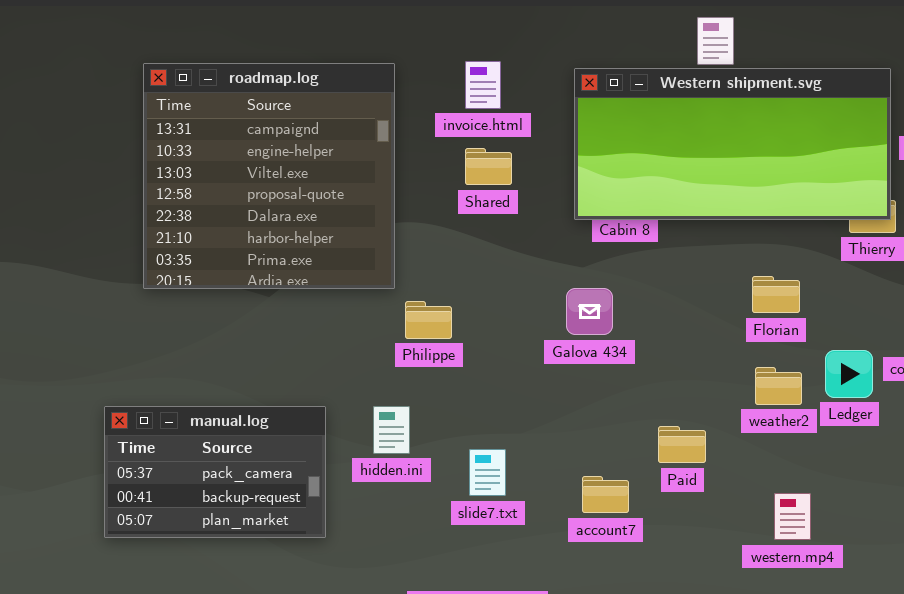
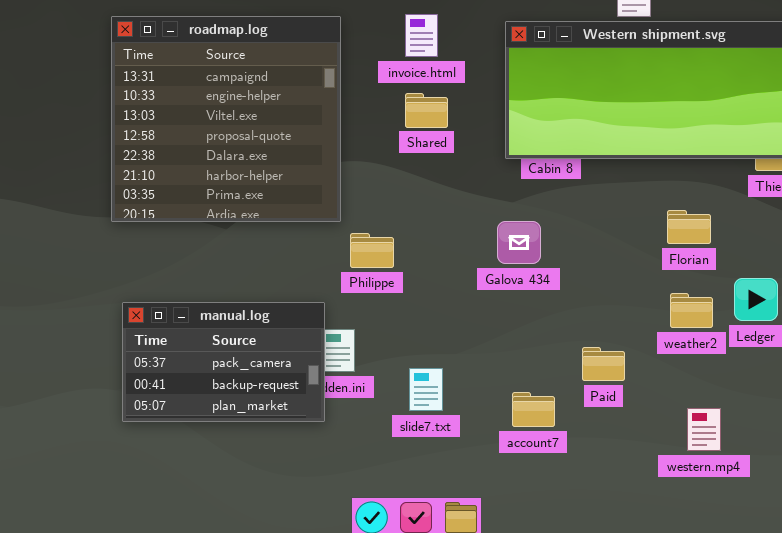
manual.log: [104,406,326,538] -> [122,302,325,422], moved

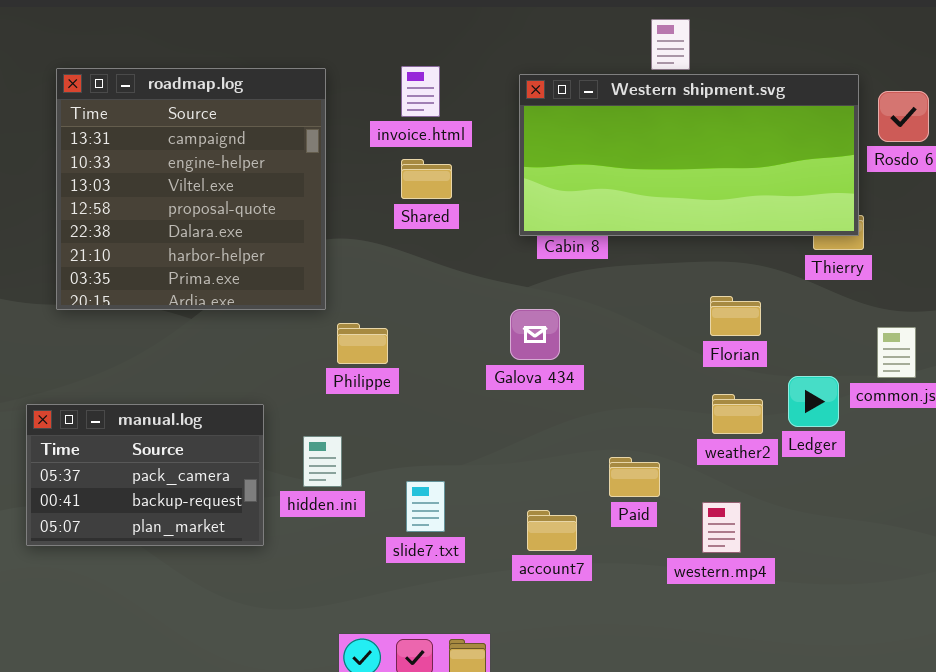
manual.log: [122,302,325,422] -> [26,404,264,546], moved
western.mp4: [687,408,721,451] -> [702,502,741,553], moved

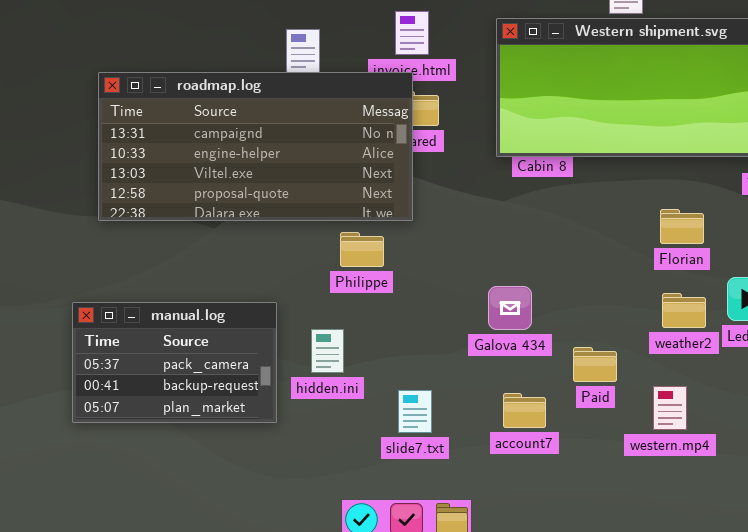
roadmap.log: [56,68,326,310] -> [98,72,413,221], resized
Galova 434: [510,309,560,360] -> [488,286,532,330], moved
slide7.txt: [406,481,445,532] -> [398,390,432,433], moved

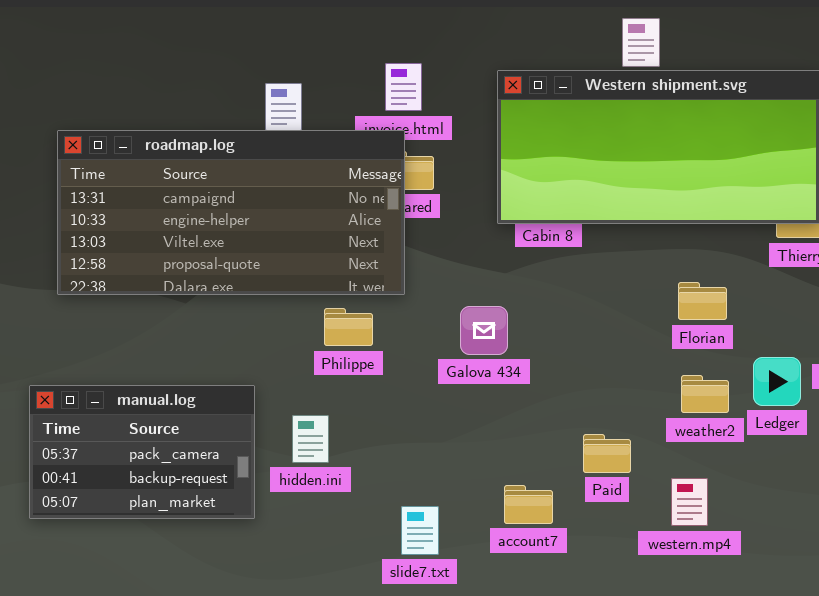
Galova 434: [488,286,532,330] -> [460,306,508,355], moved
slide7.txt: [398,390,432,433] -> [401,506,439,555], moved

